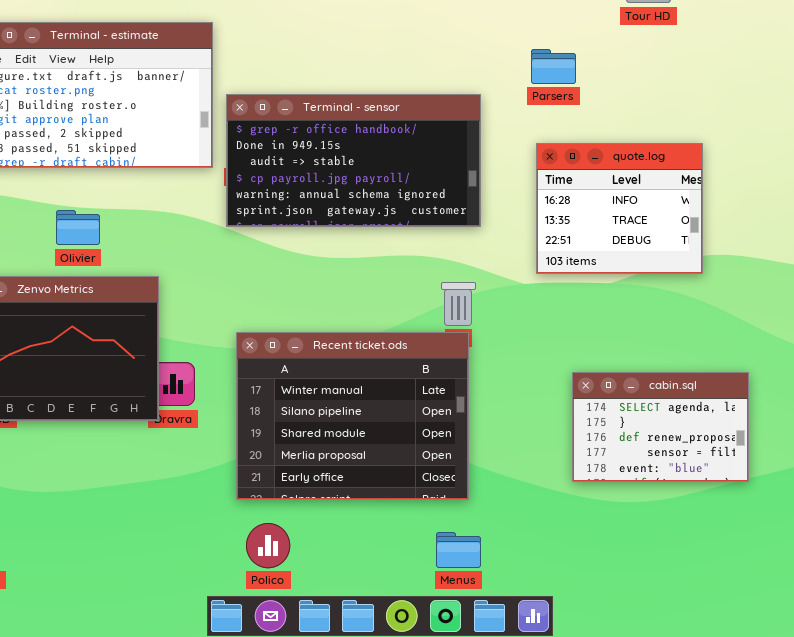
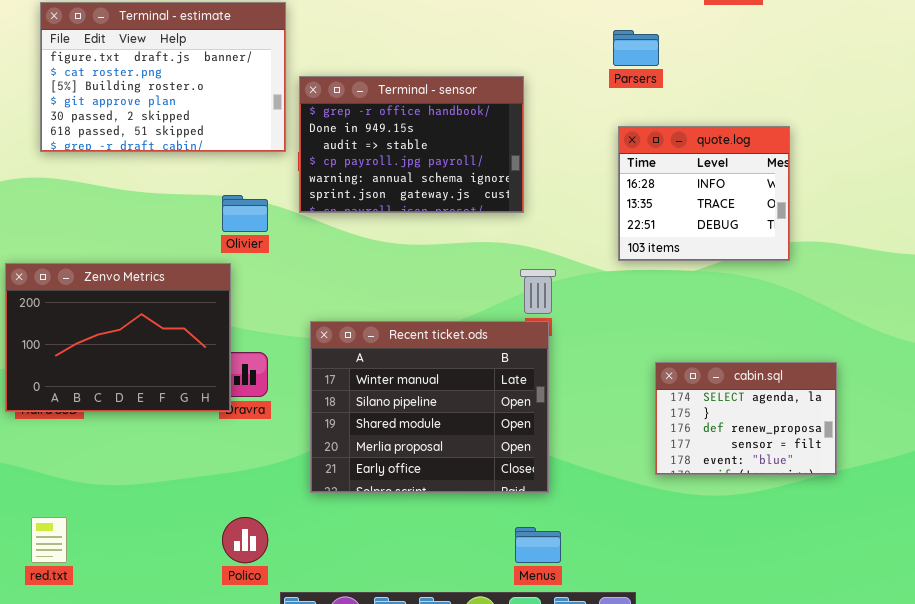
Terminal - sensor: [226,94,481,227] -> [299,76,524,213], resized
Olivier: [56,210,100,245] -> [222,195,268,232], moved
Polico: [246,523,290,568] -> [222,517,268,563], moved

